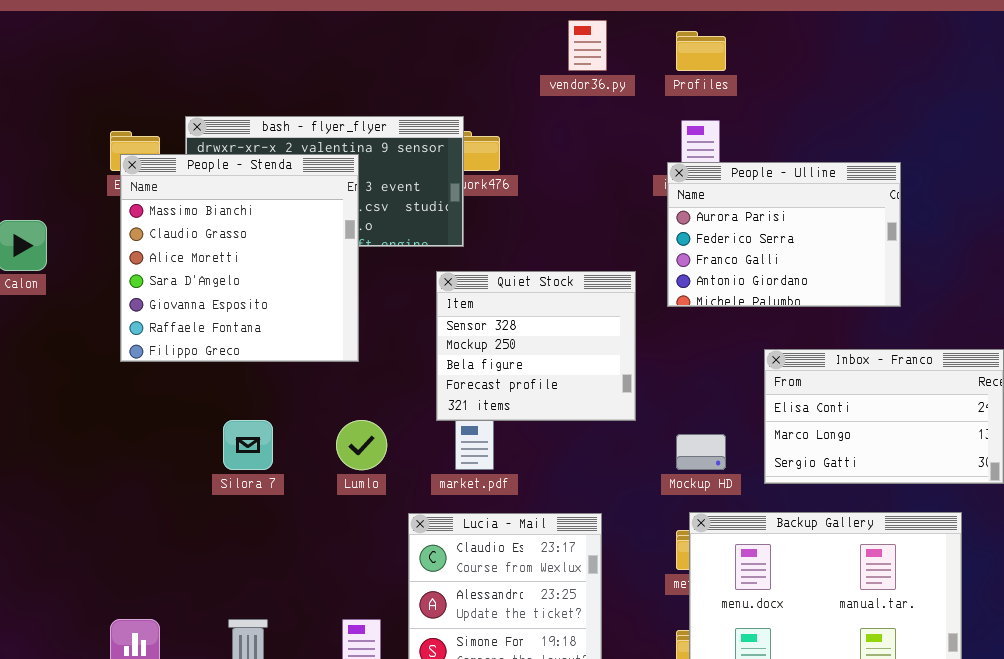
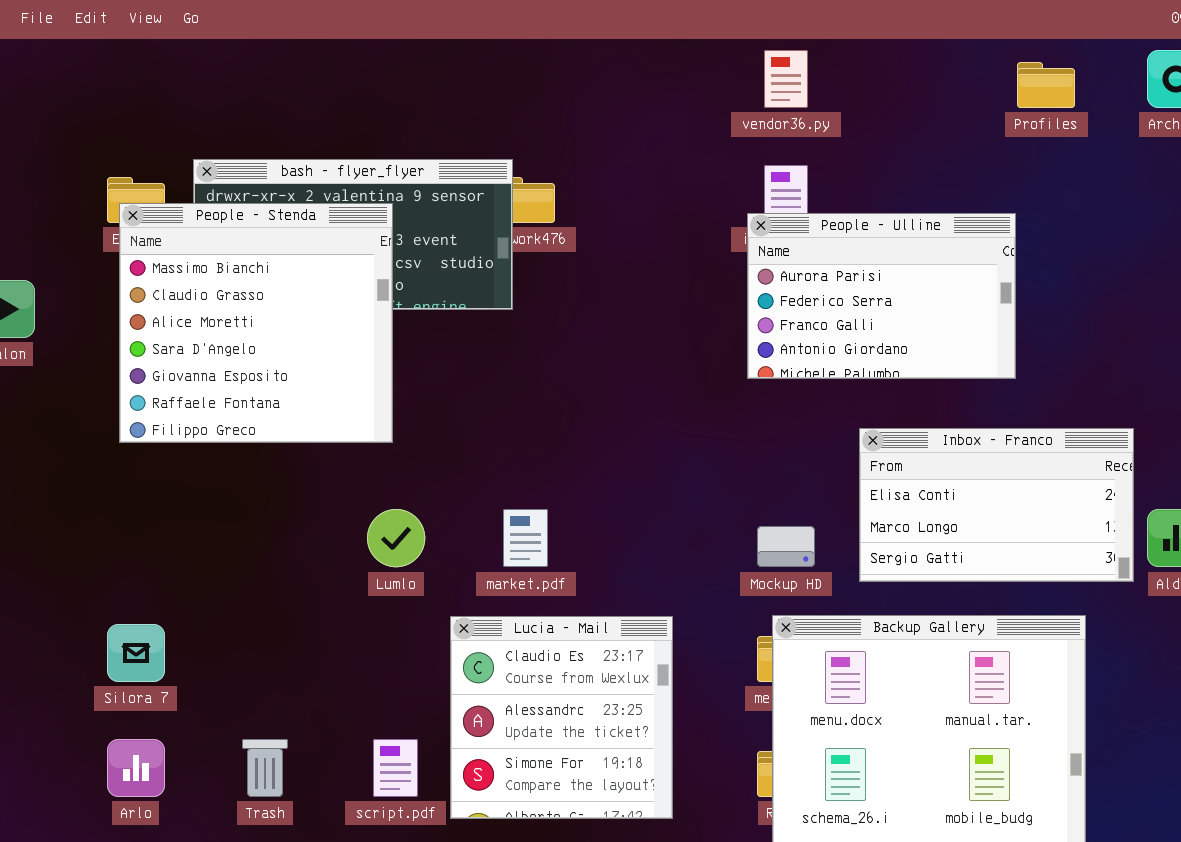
vendor36.py: [568,20,607,71] -> [764,50,808,108], moved
Profiles: [676,31,726,71] -> [1017,62,1075,108], moved
Quiet Stock: [436,271,636,421] -> none, closed
Silora 7: [223,420,273,470] -> [107,624,165,682], moved

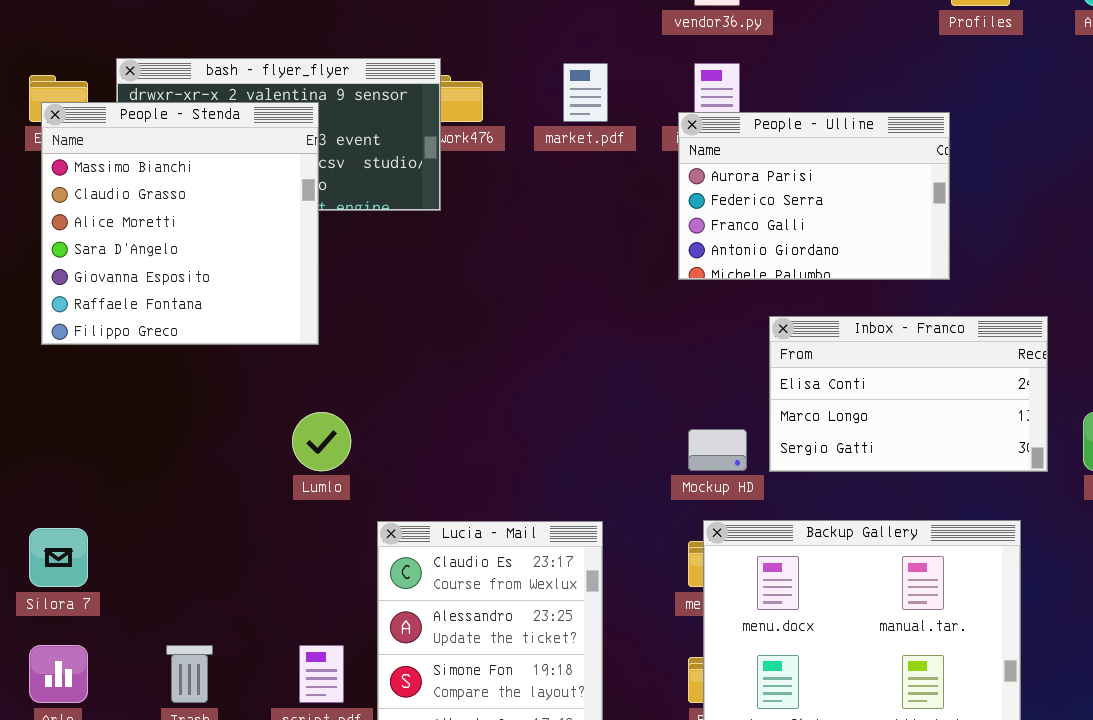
Inbox - Franco: [859,428,1134,582] -> [769,316,1048,472], moved
market.pdf: [503,509,548,567] -> [563,63,608,122], moved

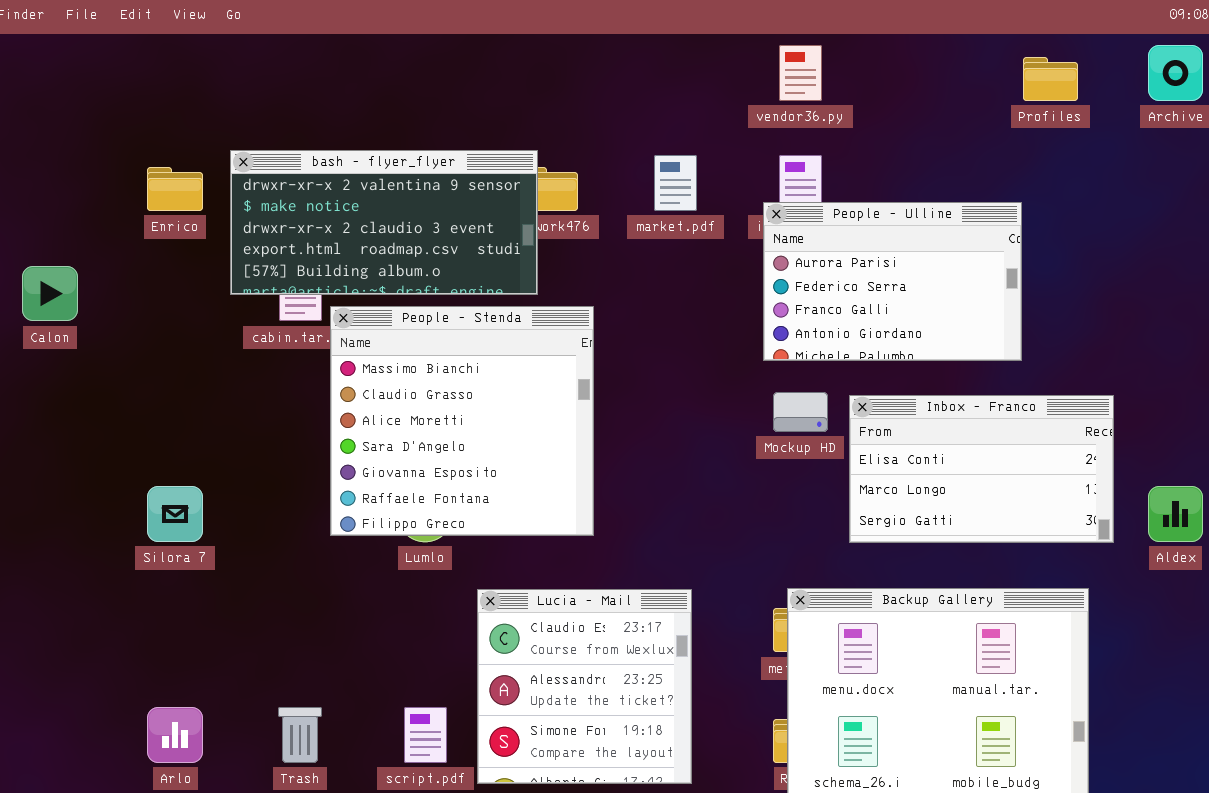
People - Stenda: [41,102,319,345] -> [330,306,594,536], moved
Mockup HD: [688,429,747,471] -> [773,392,828,432], moved
Silora 7: [29,528,88,587] -> [147,486,203,542], moved

